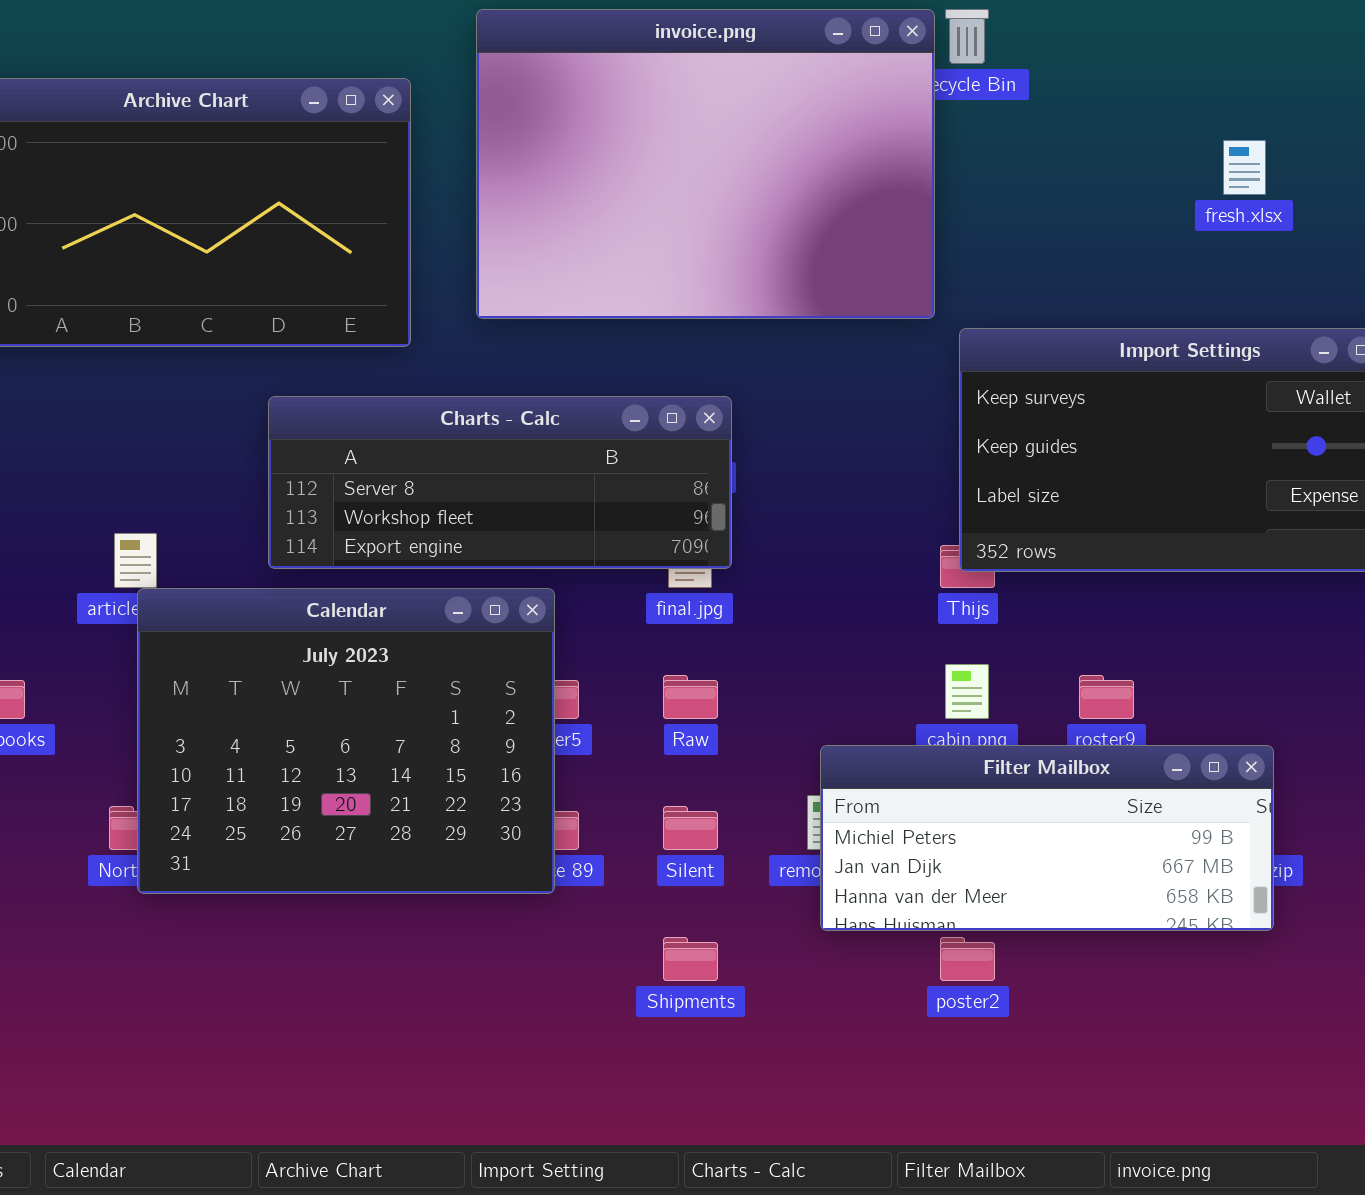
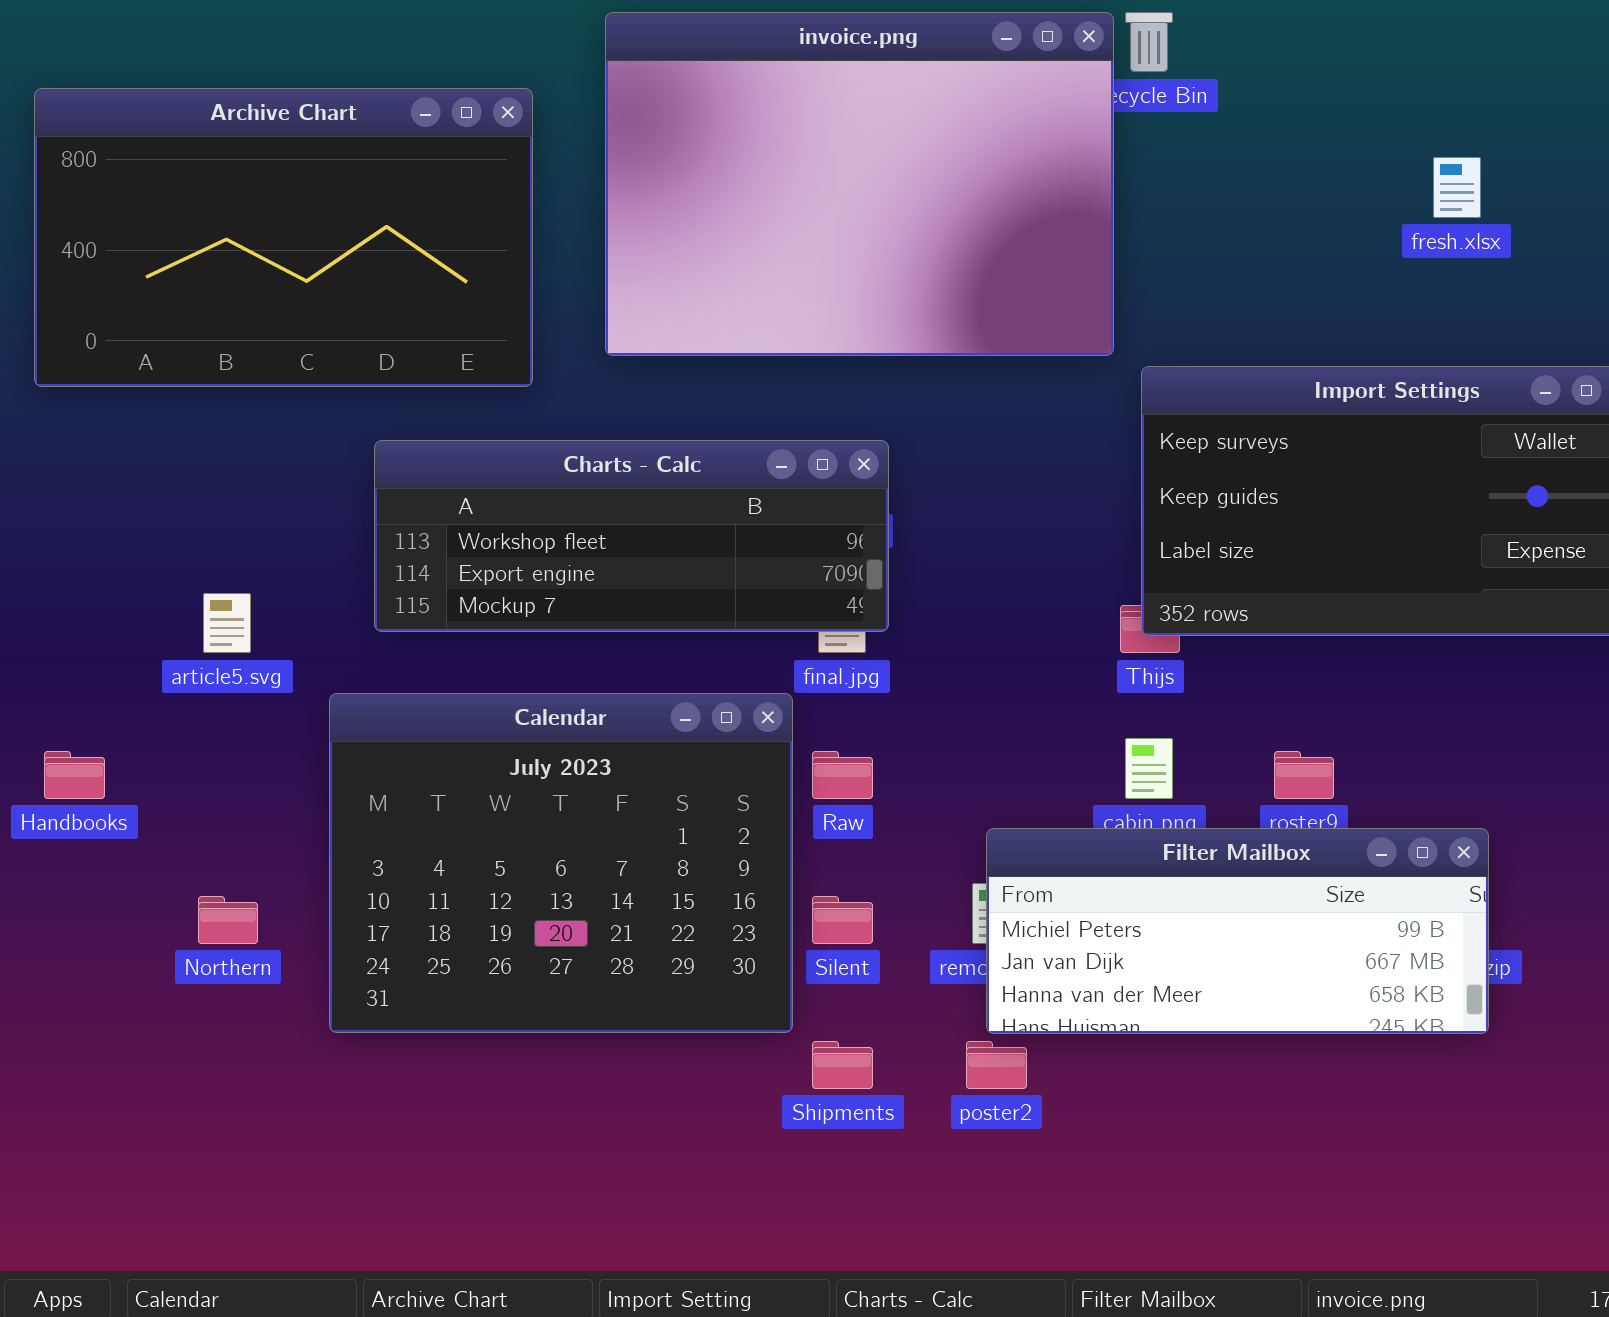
Charts - Calc: [268,396,732,569] -> [374,440,889,632], scrolled down 1 row
Calendar: [137,588,555,894] -> [329,693,793,1033], moved
poster2: [940,937,995,981] -> [966,1041,1027,1089], moved

